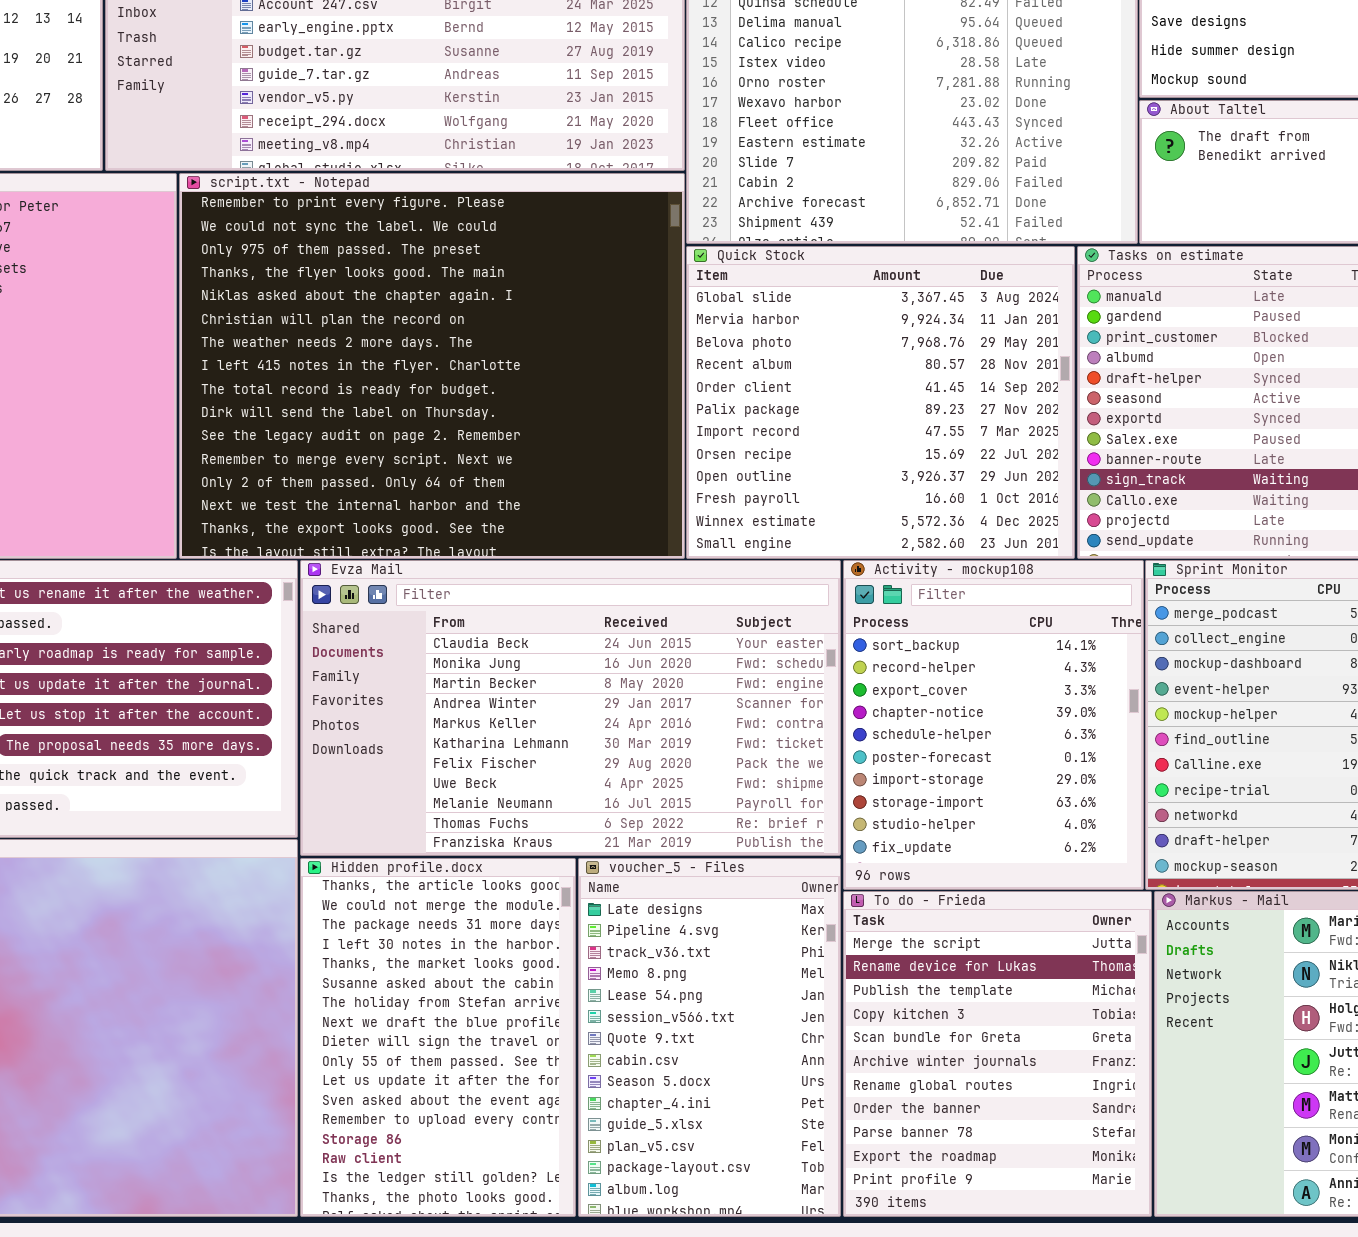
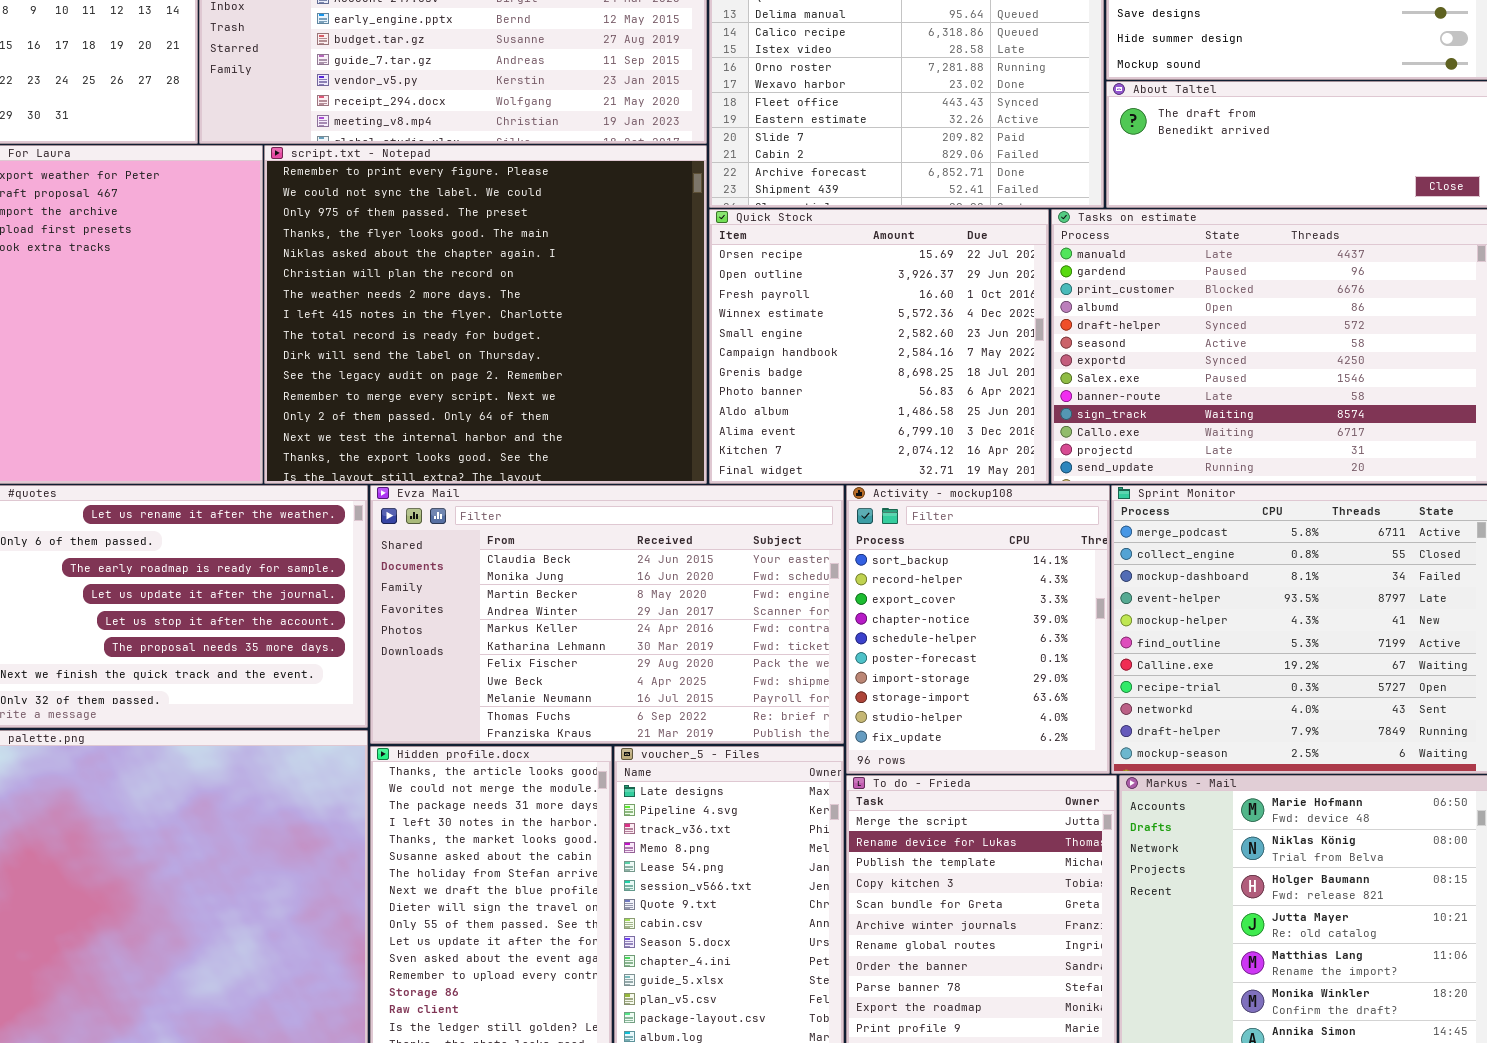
Quick Stock: [686,246,1075,559] -> [709,209,1049,484], scrolled down 7 rows

